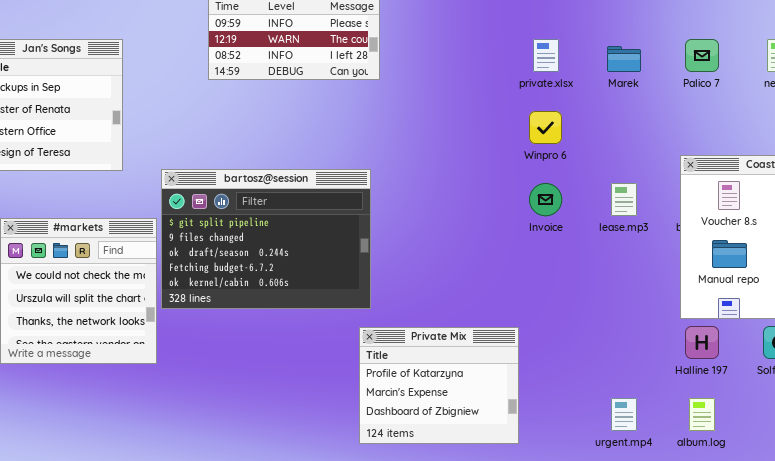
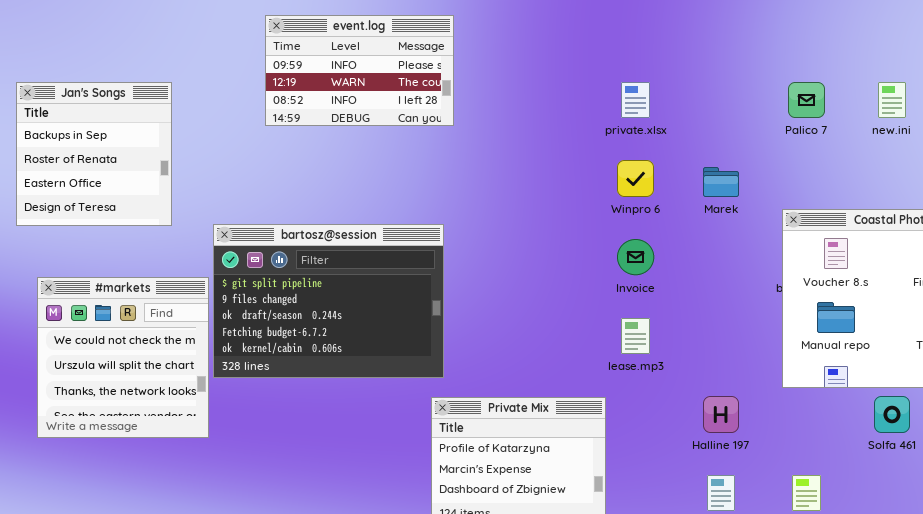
Marek: [607,46,641,72] -> [703,167,739,197], moved
lease.mp3: [611,183,637,216] -> [621,318,650,354], moved
Halline 197: [685,326,719,359] -> [703,396,739,433], moved

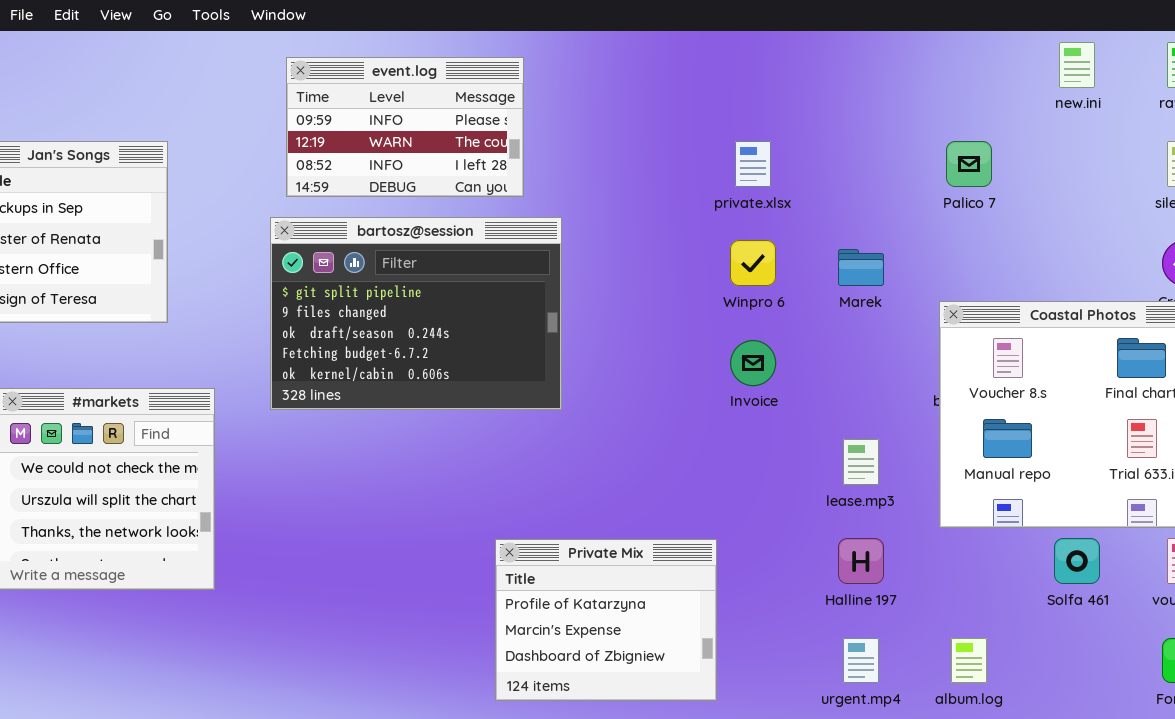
new.ini: [878,82,906,118] -> [1059,42,1095,88], moved
bartosz@session: [213,224,444,378] -> [270,217,562,410], moved
lease.mp3: [621,318,650,354] -> [843,439,879,485], moved

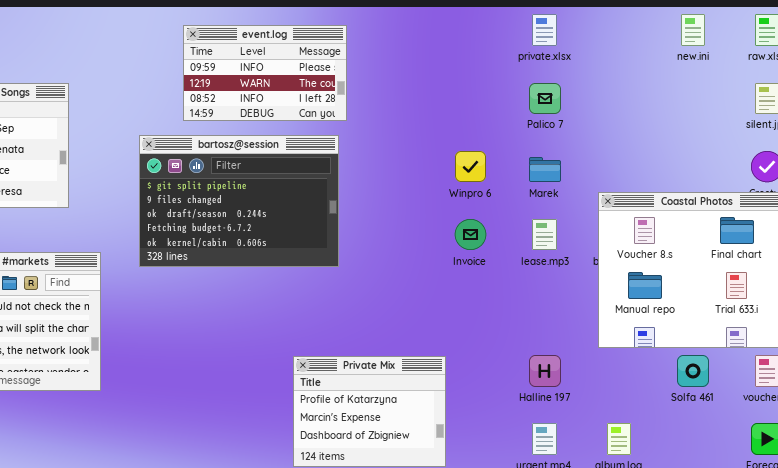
event.log: [286,57,524,197] -> [183,25,347,121], moved
private.xlsx: [735,141,771,187] -> [532,14,557,46], moved
Palico 7: [946,141,992,187] -> [529,83,561,114], moved
lease.mp3: [843,439,879,485] -> [532,219,557,250], moved

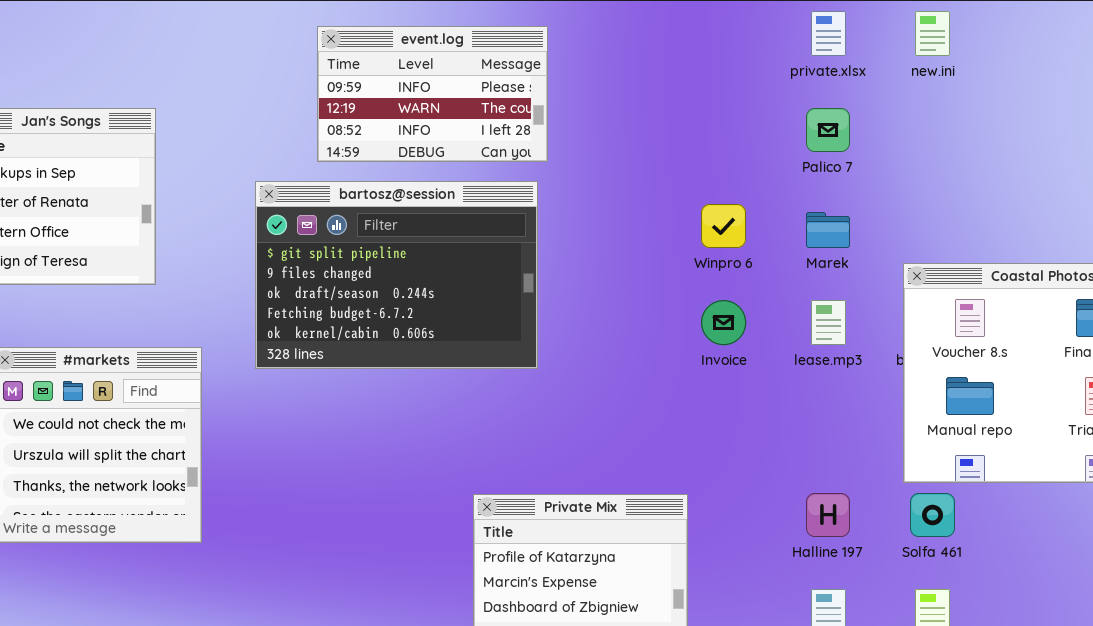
new.ini: [681,14,705,46] -> [915,11,950,56], moved
Solfa 461: [677,355,709,387] -> [910,493,955,537], moved

